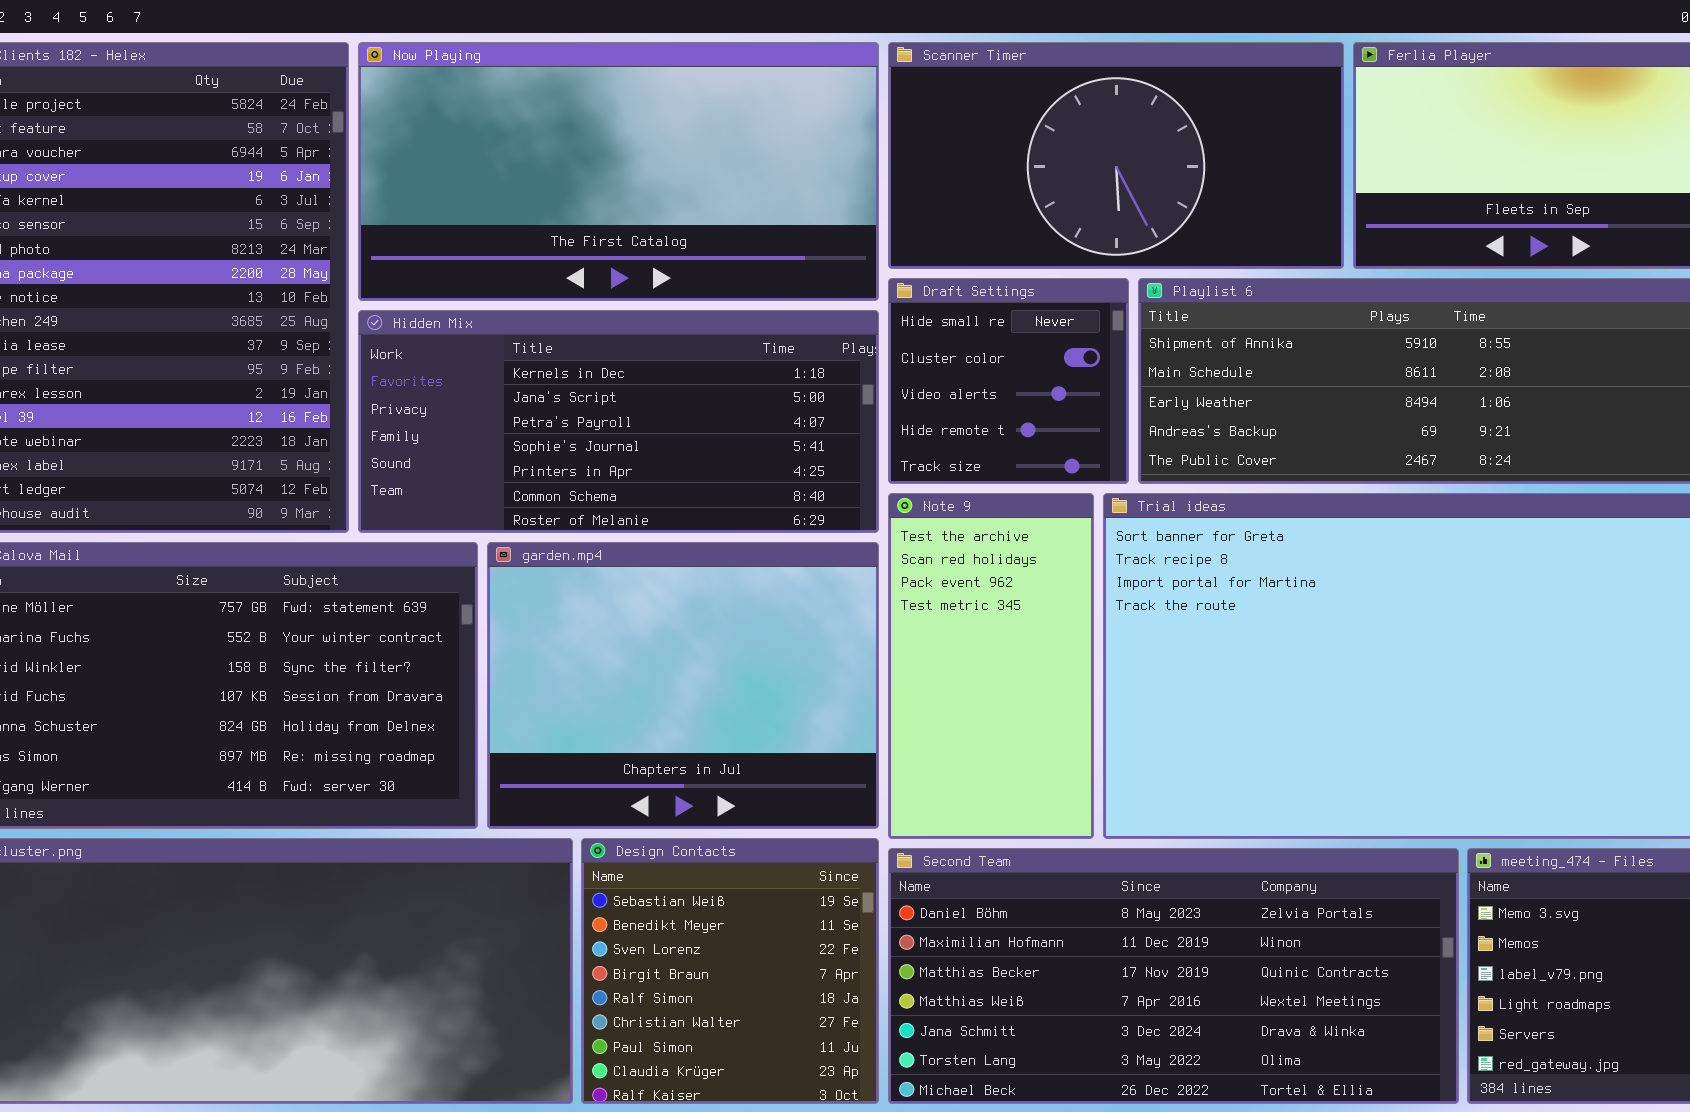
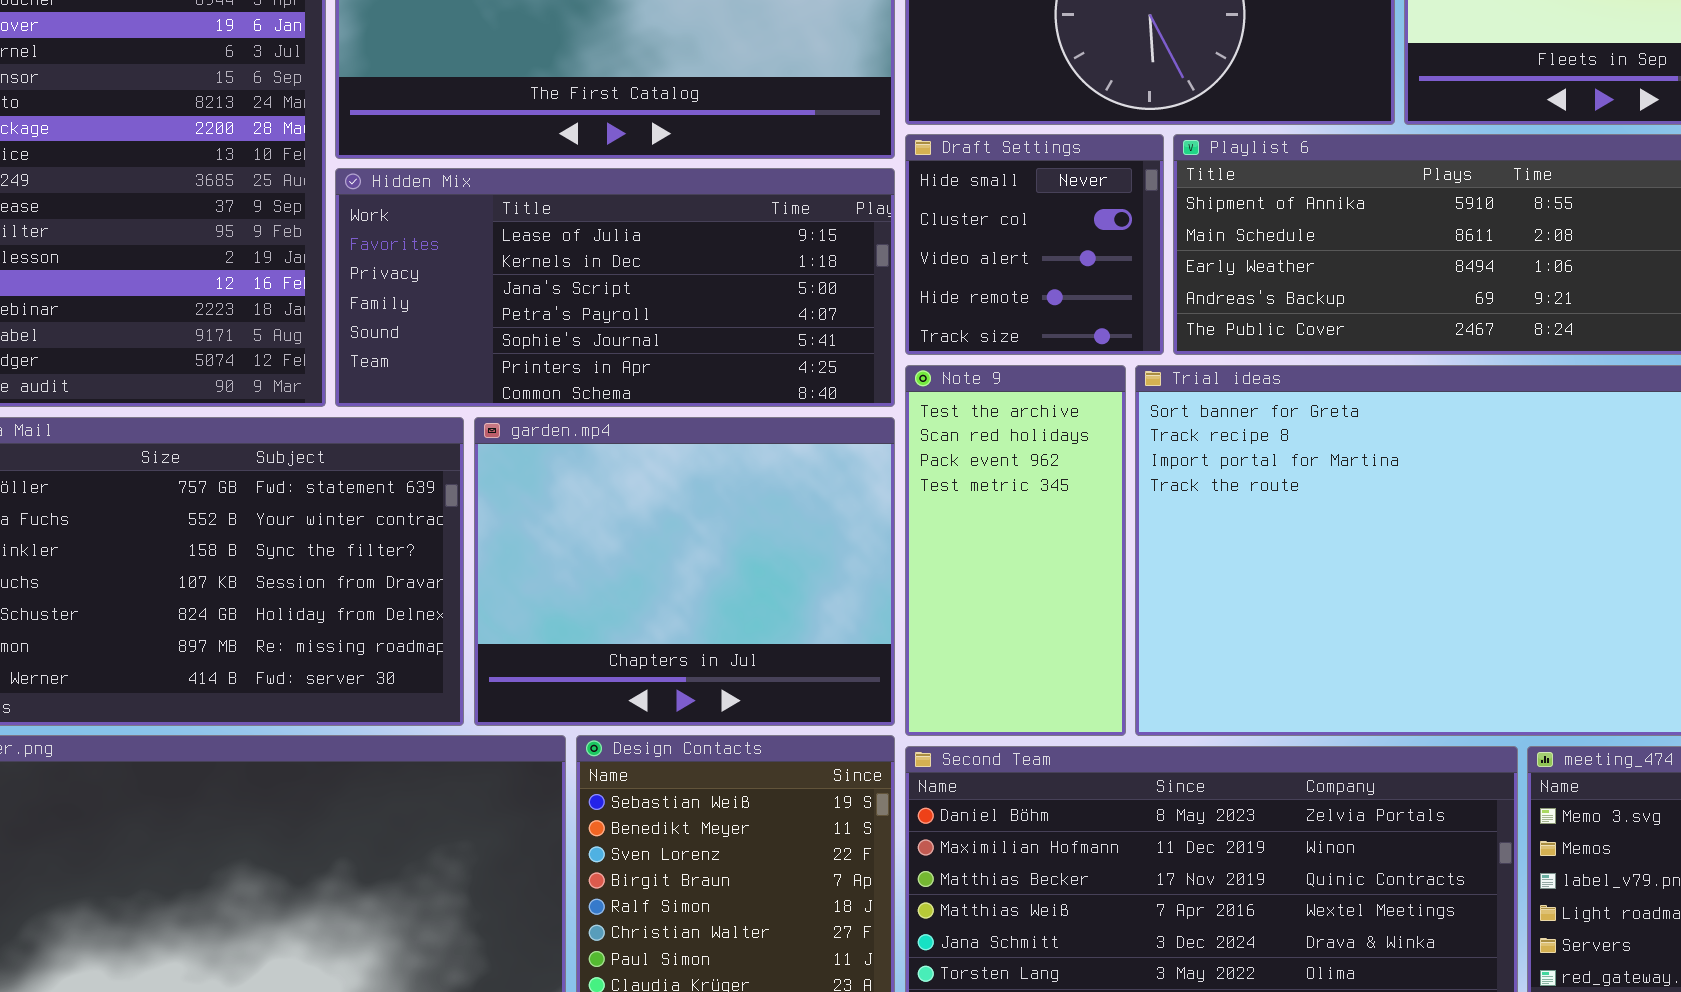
Hidden Mix: [358,310,879,533] -> [335,168,895,407], scrolled up 1 row

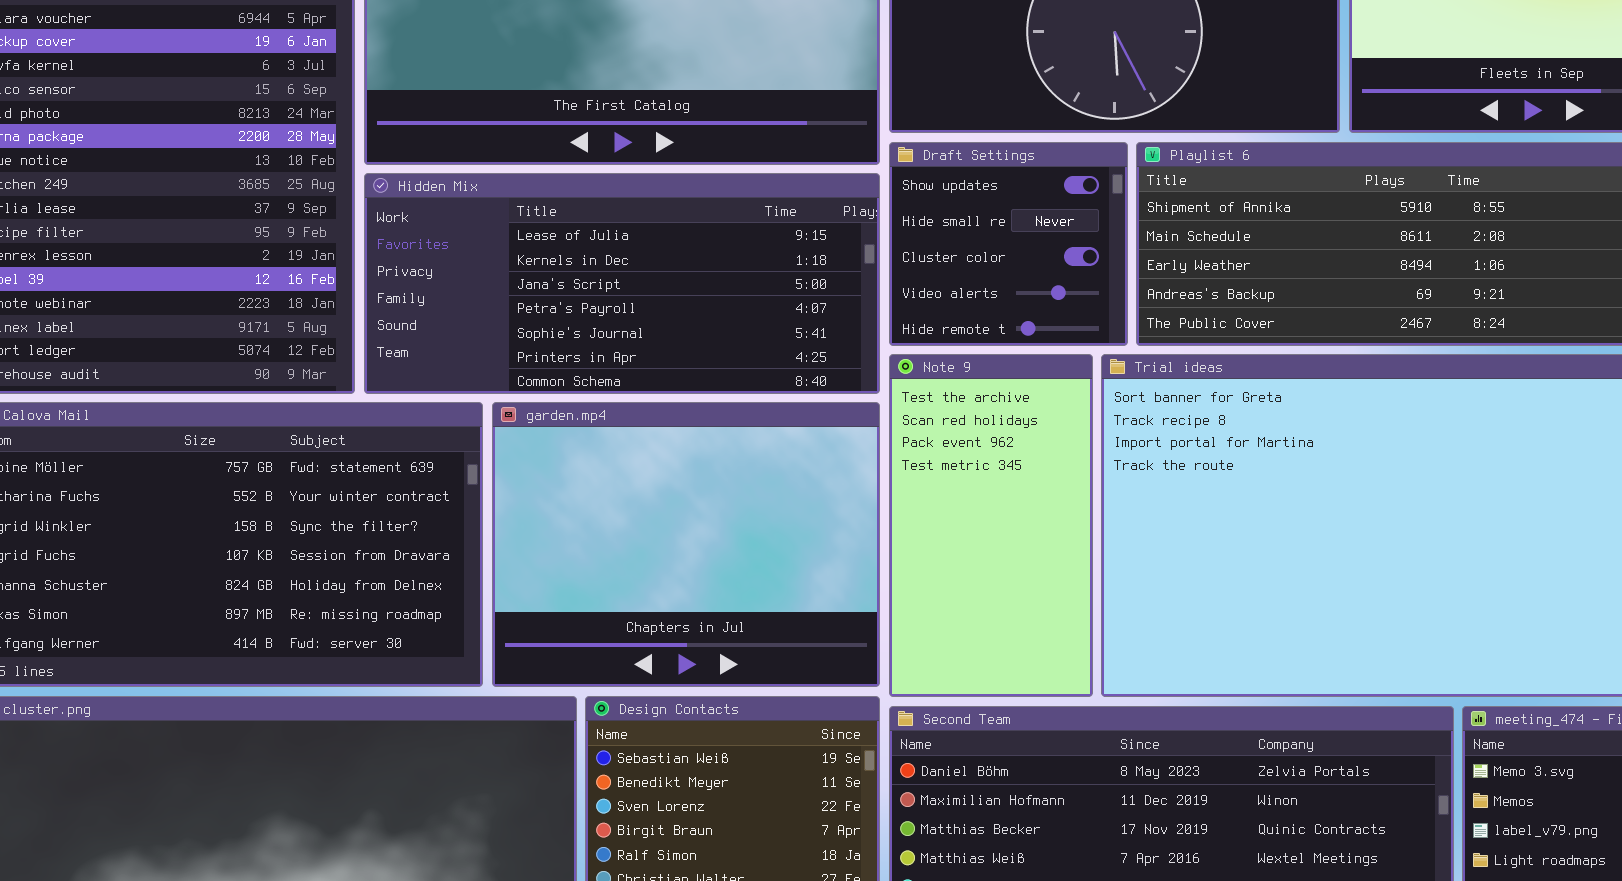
Draft Settings: [905,134,1164,355] -> [889,142,1128,346], scrolled up 1 row

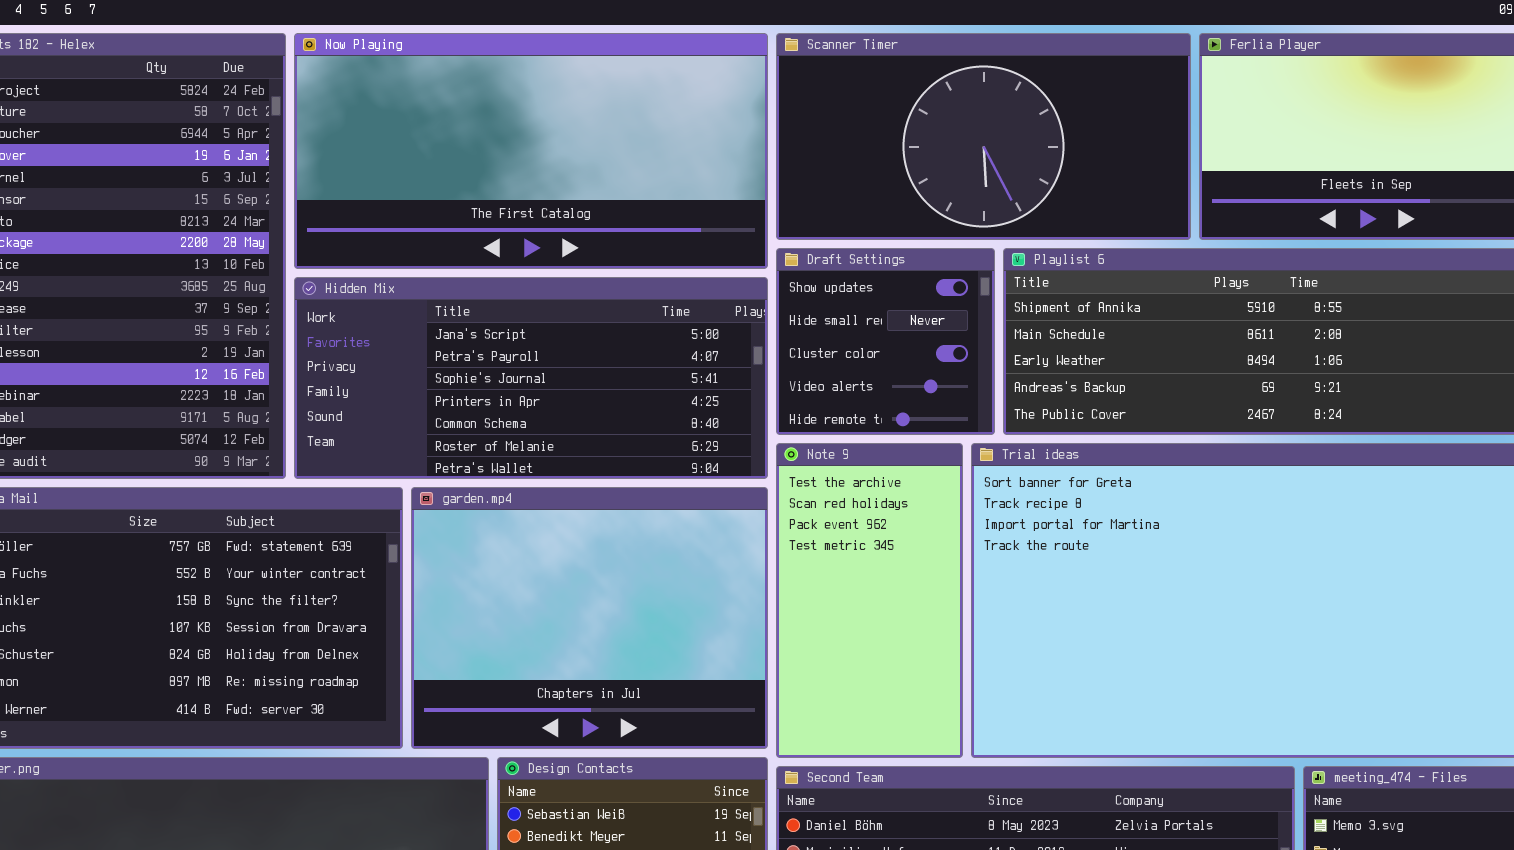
Hidden Mix: [364,173,880,394] -> [294,277,768,479], scrolled down 2 rows

